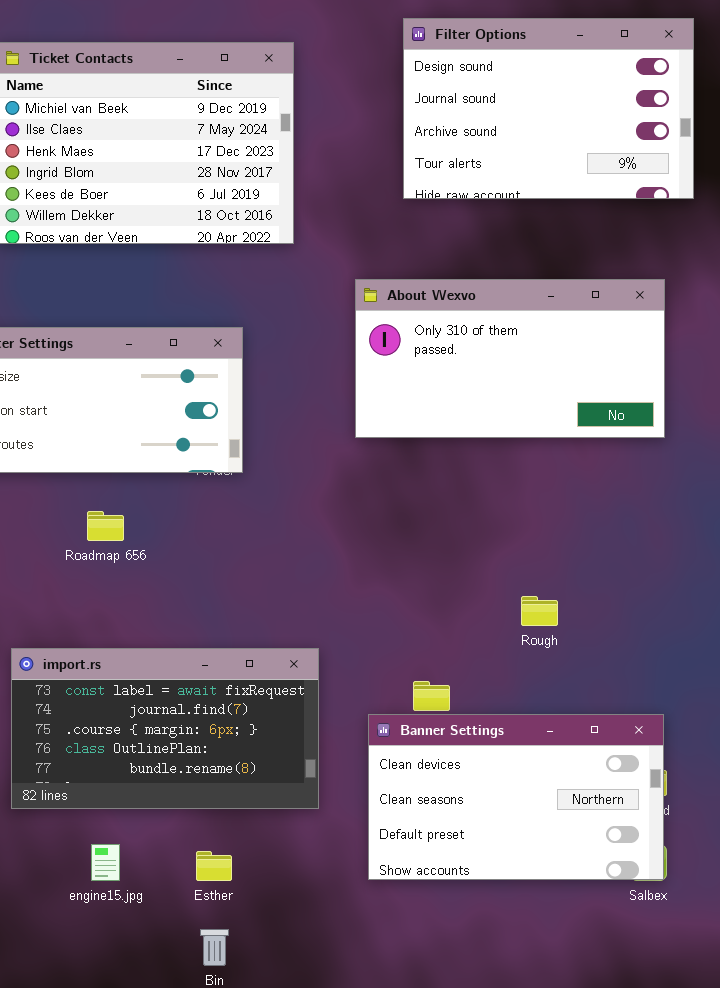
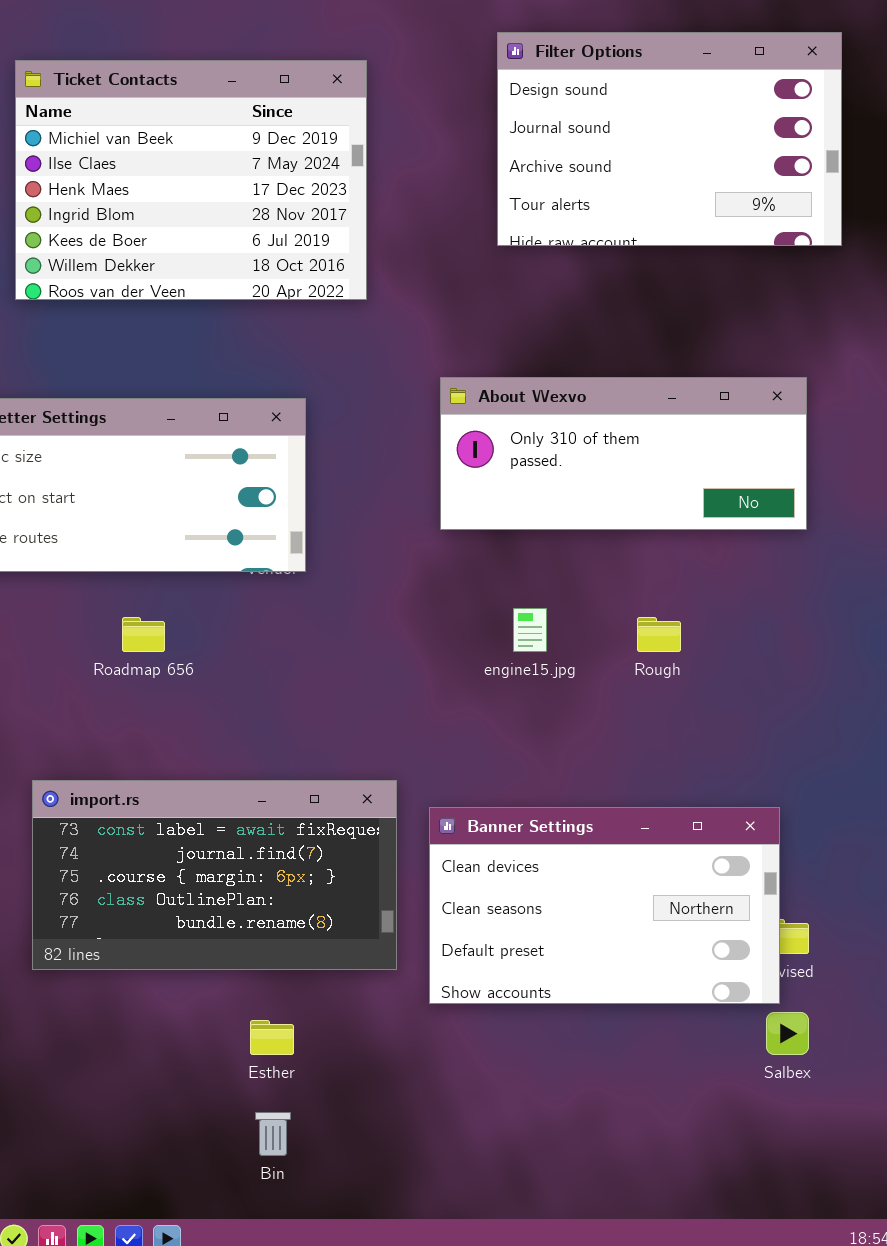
About Wexvo: [355,279,665,438] -> [440,377,807,530], resized
Rough: [521,596,558,626] -> [637,617,681,652], moved
Banner Settings: [368,714,664,880] -> [429,807,780,1004], moved
engine15.jpg: [91,844,120,881] -> [513,608,547,652], moved

